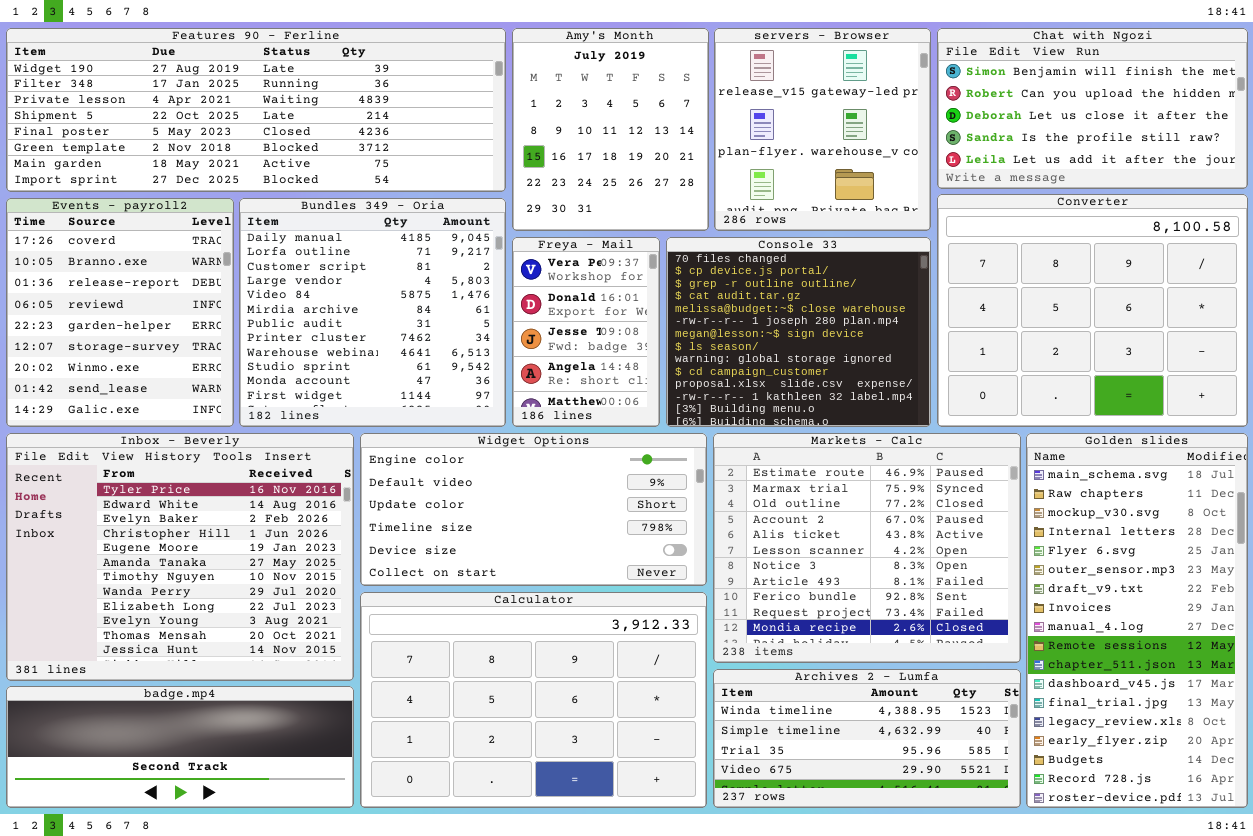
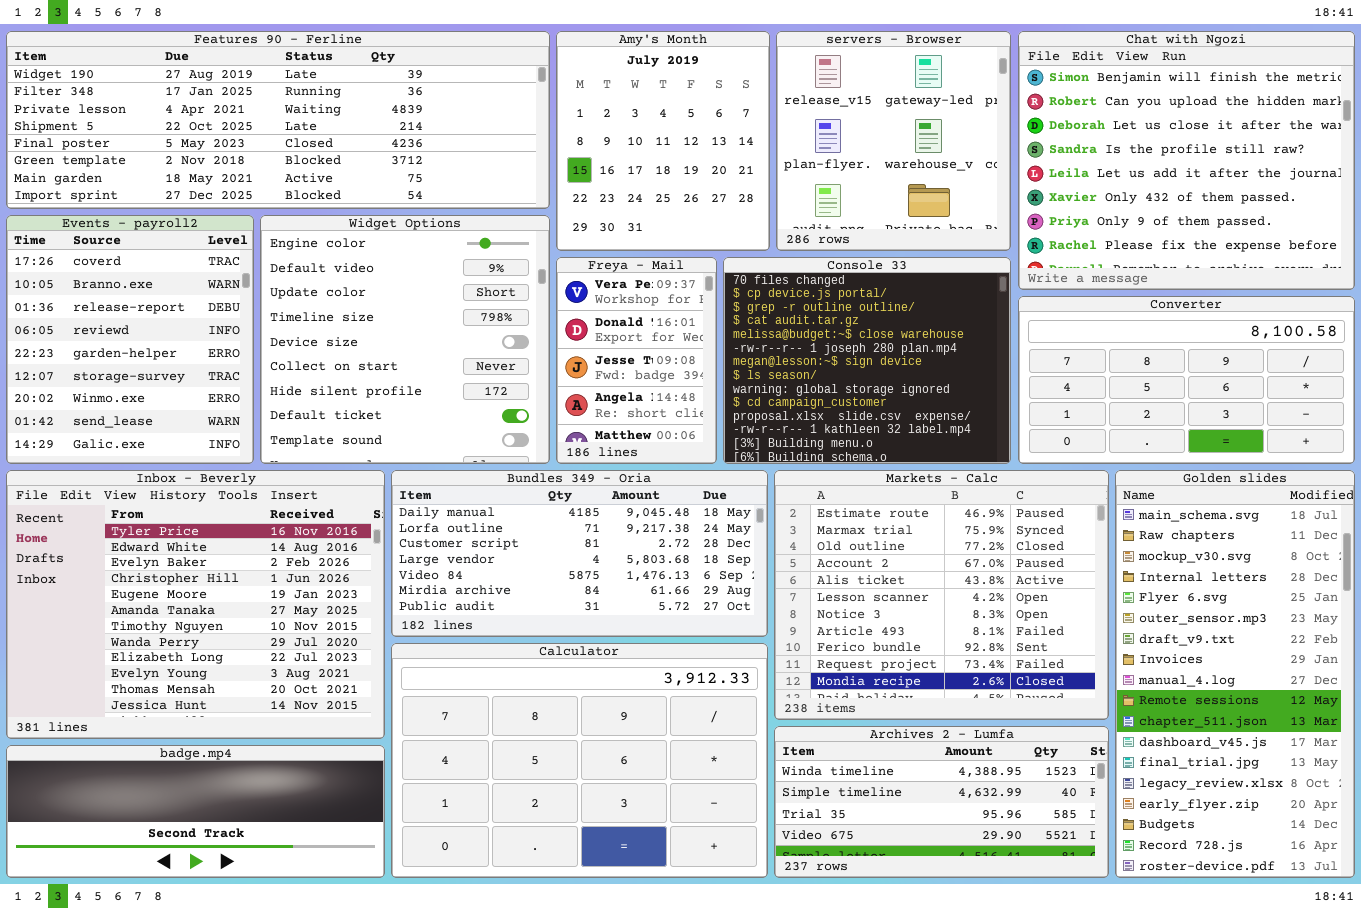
Chat with Ngozi: [937,28,1248,189] -> [1018,31,1355,290], resized
Converter: [937,194,1248,427] -> [1018,296,1355,464], resized
Bundles 349 - Oria: [239,198,506,427] -> [391,470,768,637], moved, resized
Widget Options: [360,433,707,586] -> [260,215,550,464], moved, resized

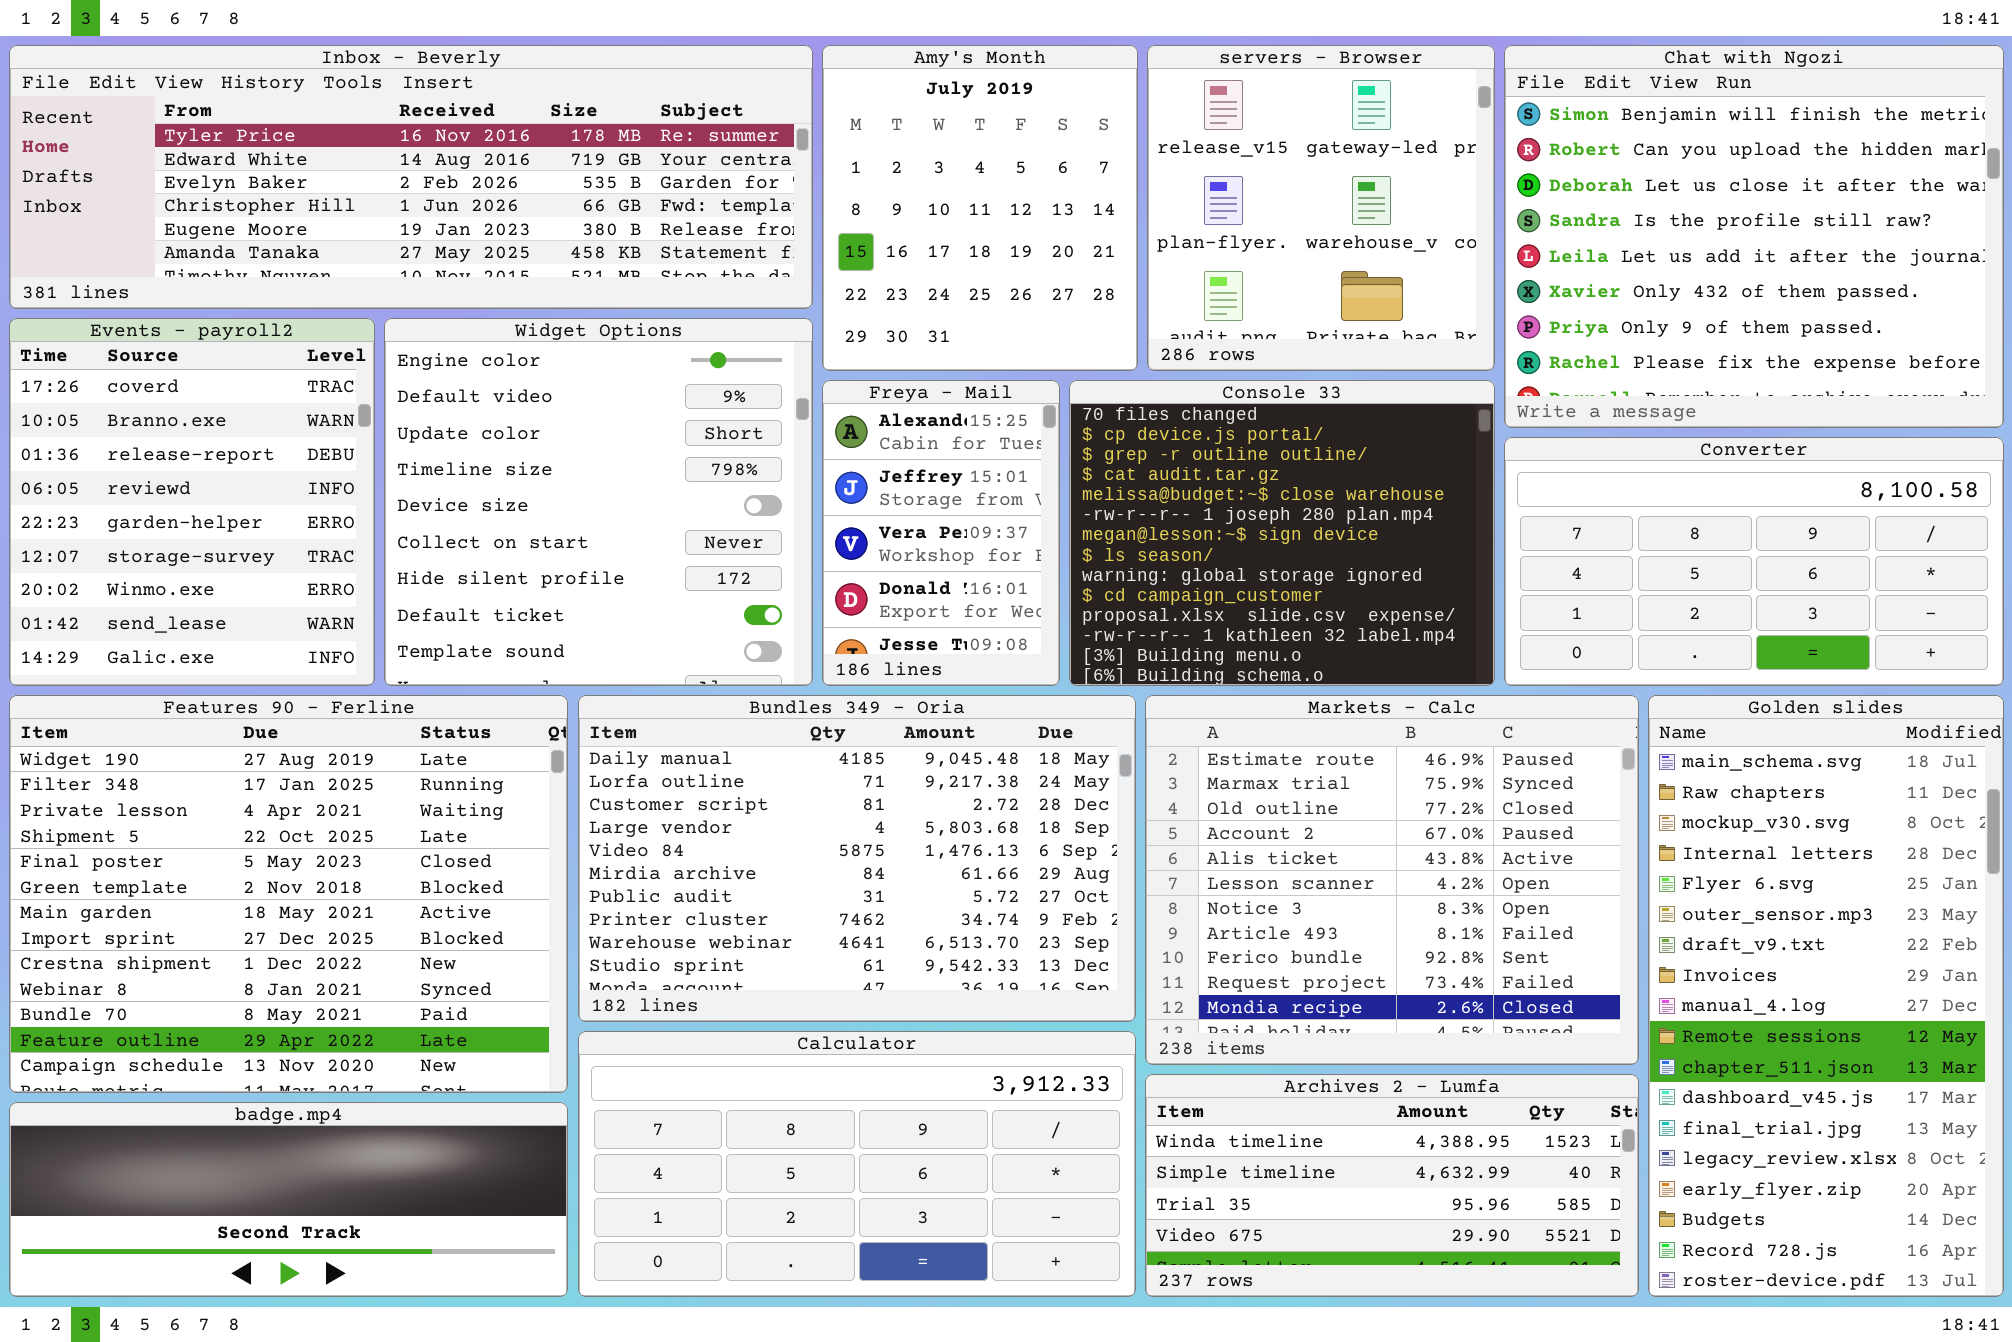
Features 90 - Ferline: [6,31,550,209] -> [9,695,568,1093], moved, resized
Freya - Mail: [556,257,717,464] -> [822,380,1060,686], scrolled up 2 rows
Inbox - Beverly: [6,470,385,739] -> [9,45,813,309], moved, resized
Bundles 349 - Oria: [391,470,768,637] -> [578,695,1136,1022], resized
Calculator: [391,643,768,878] -> [578,1031,1136,1297], resized

